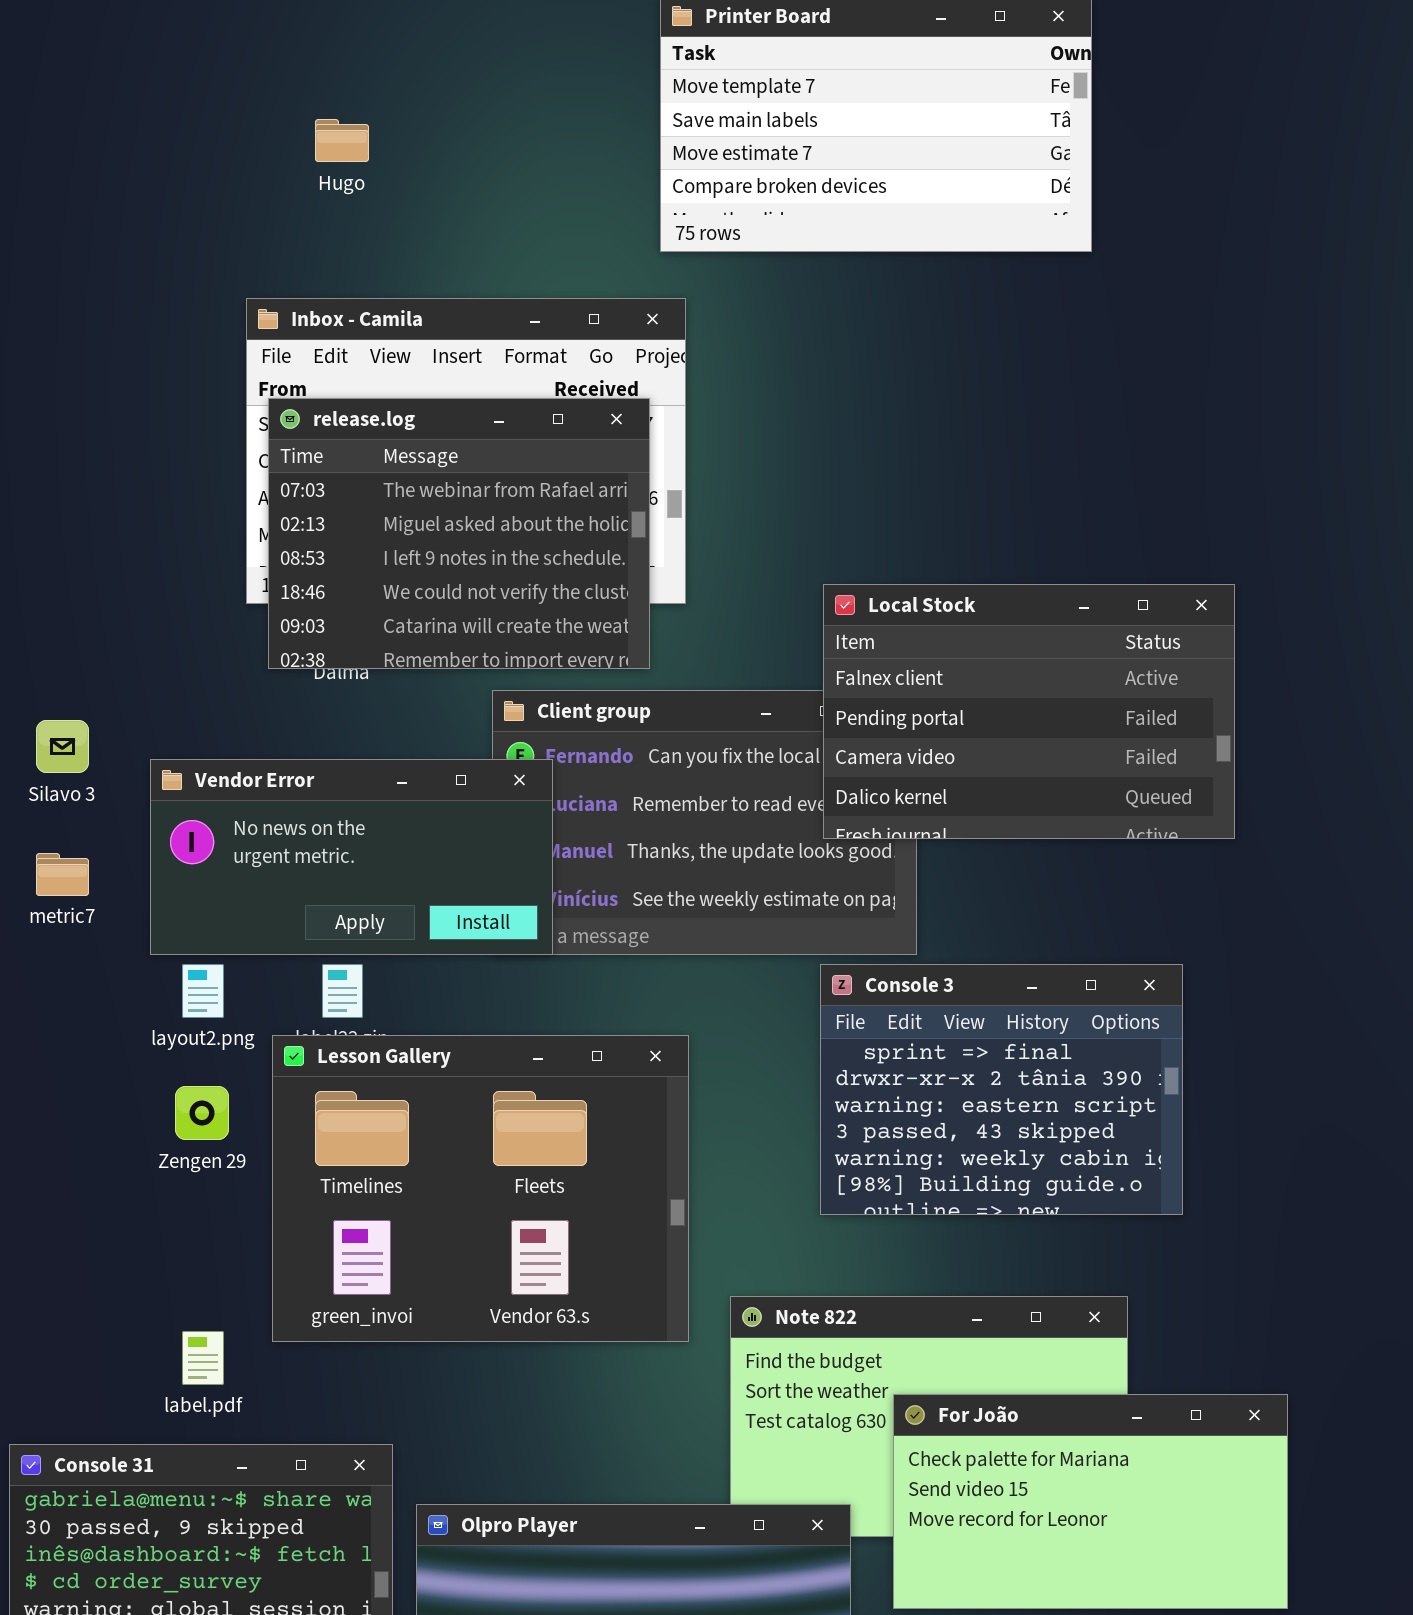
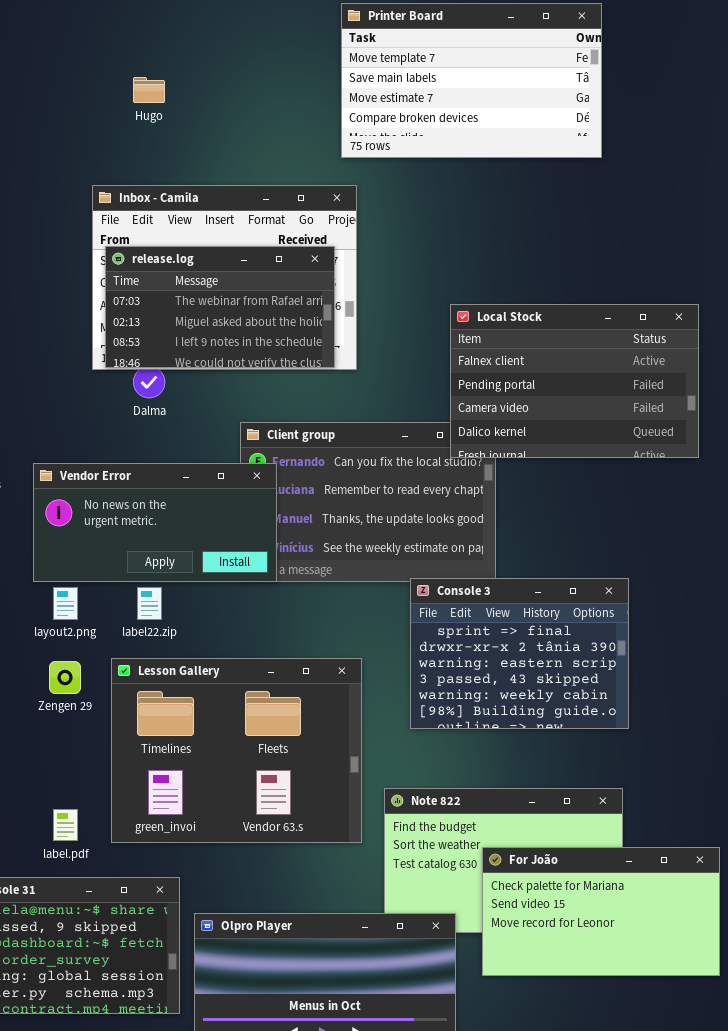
release.log: [268,398,650,669] -> [105,246,335,368], resized
Local Stock: [823,584,1235,839] -> [450,304,699,458], moved
Console 3: [820,964,1183,1215] -> [410,578,629,729], moved
Lesson Gallery: [272,1035,689,1342] -> [111,658,362,843], moved

